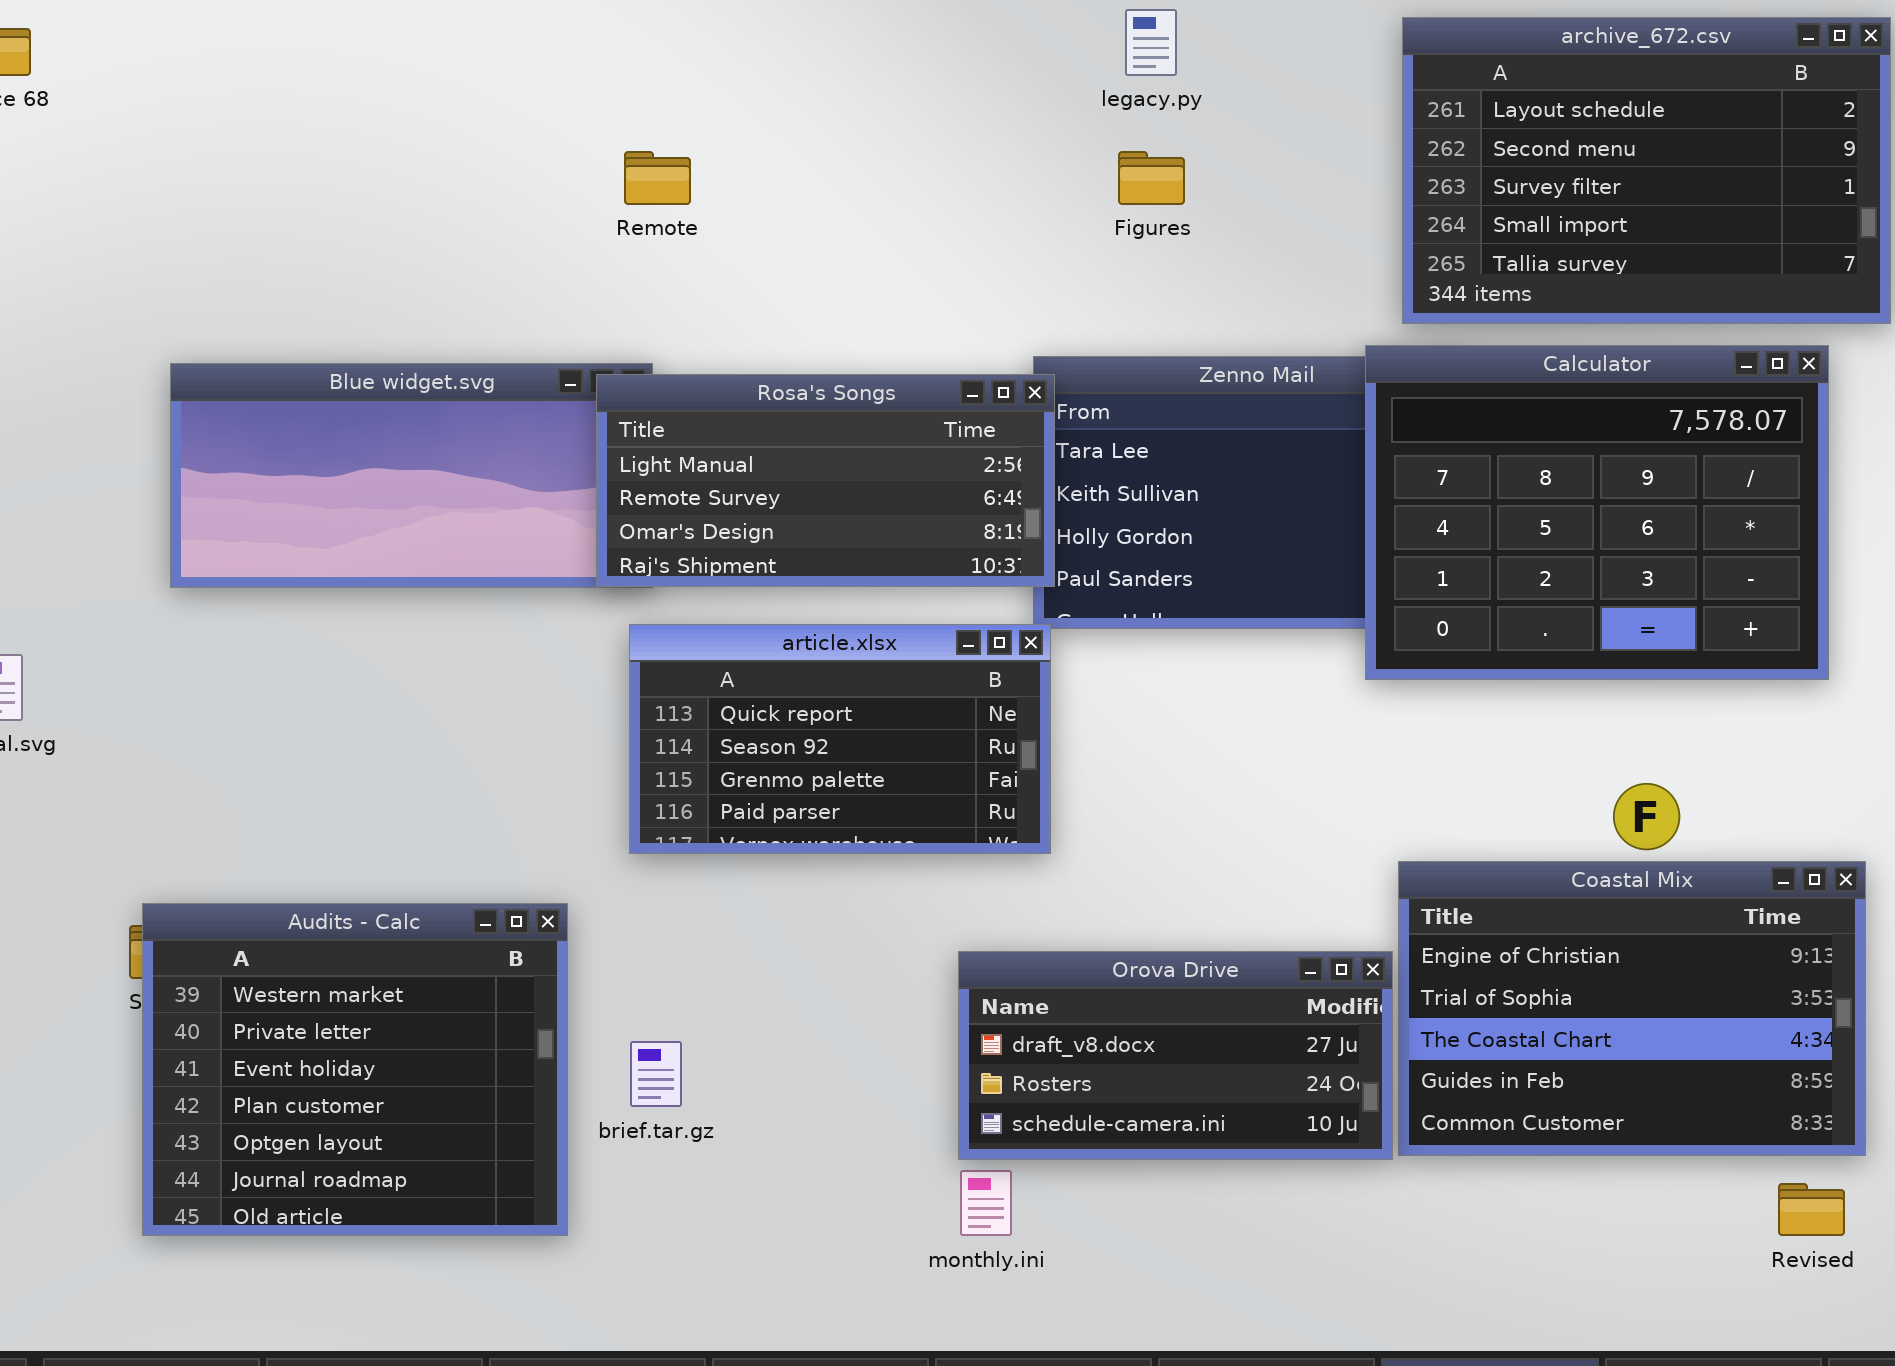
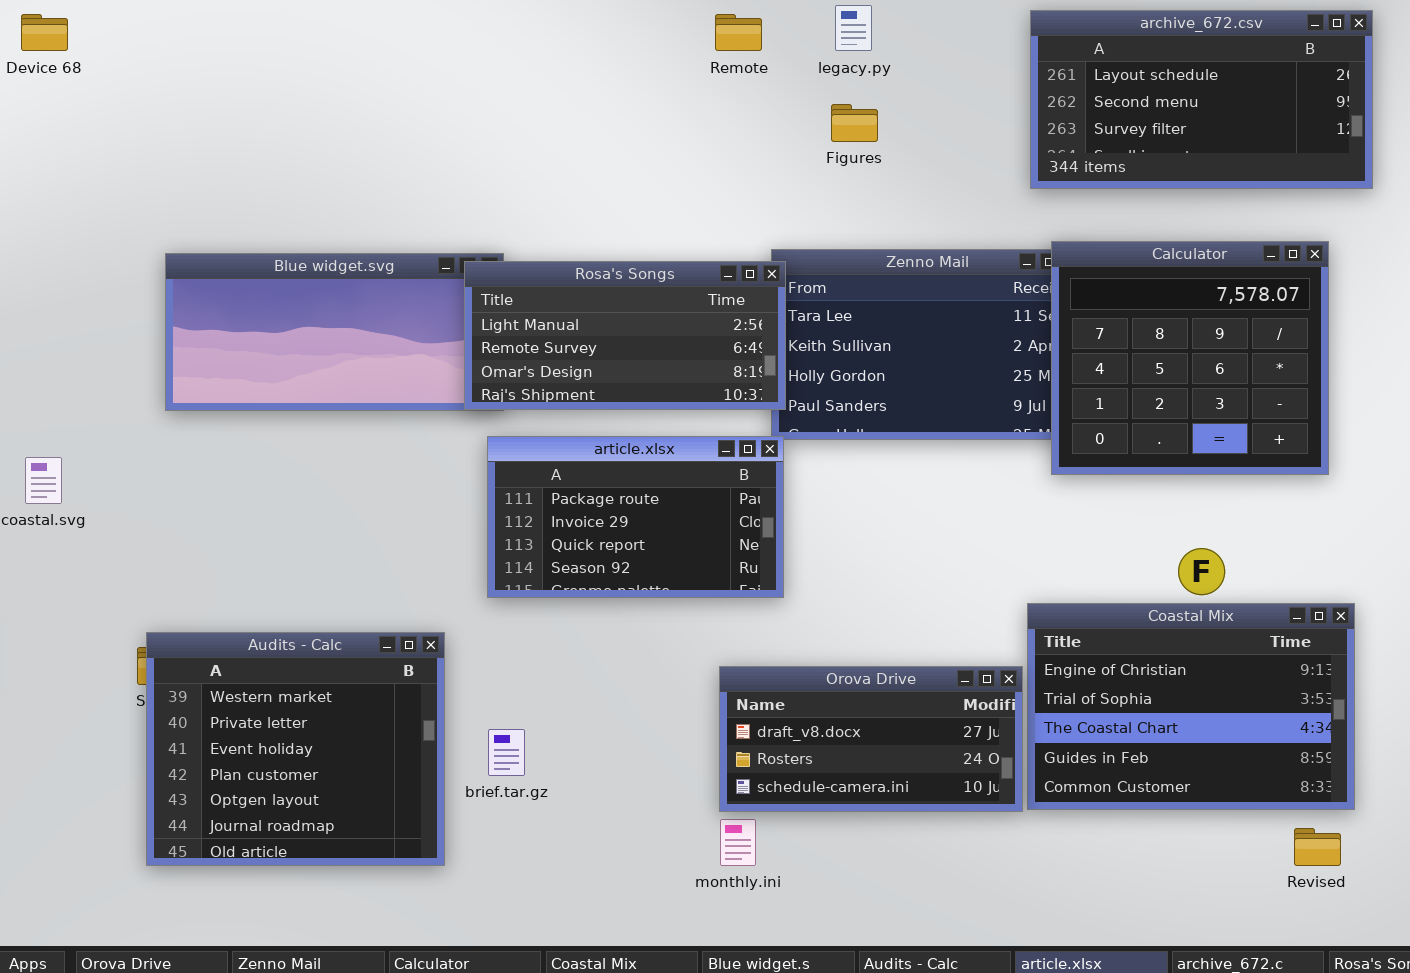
archive_672.csv: [1402,17,1891,324] -> [1030,10,1373,189], resized
Remote: [624,151,691,205] -> [715,14,762,51], moved
Calculator: [1365,345,1829,680] -> [1051,241,1329,475], resized
article.xlsx: [629,624,1051,854] -> [487,436,784,598], scrolled up 2 rows

